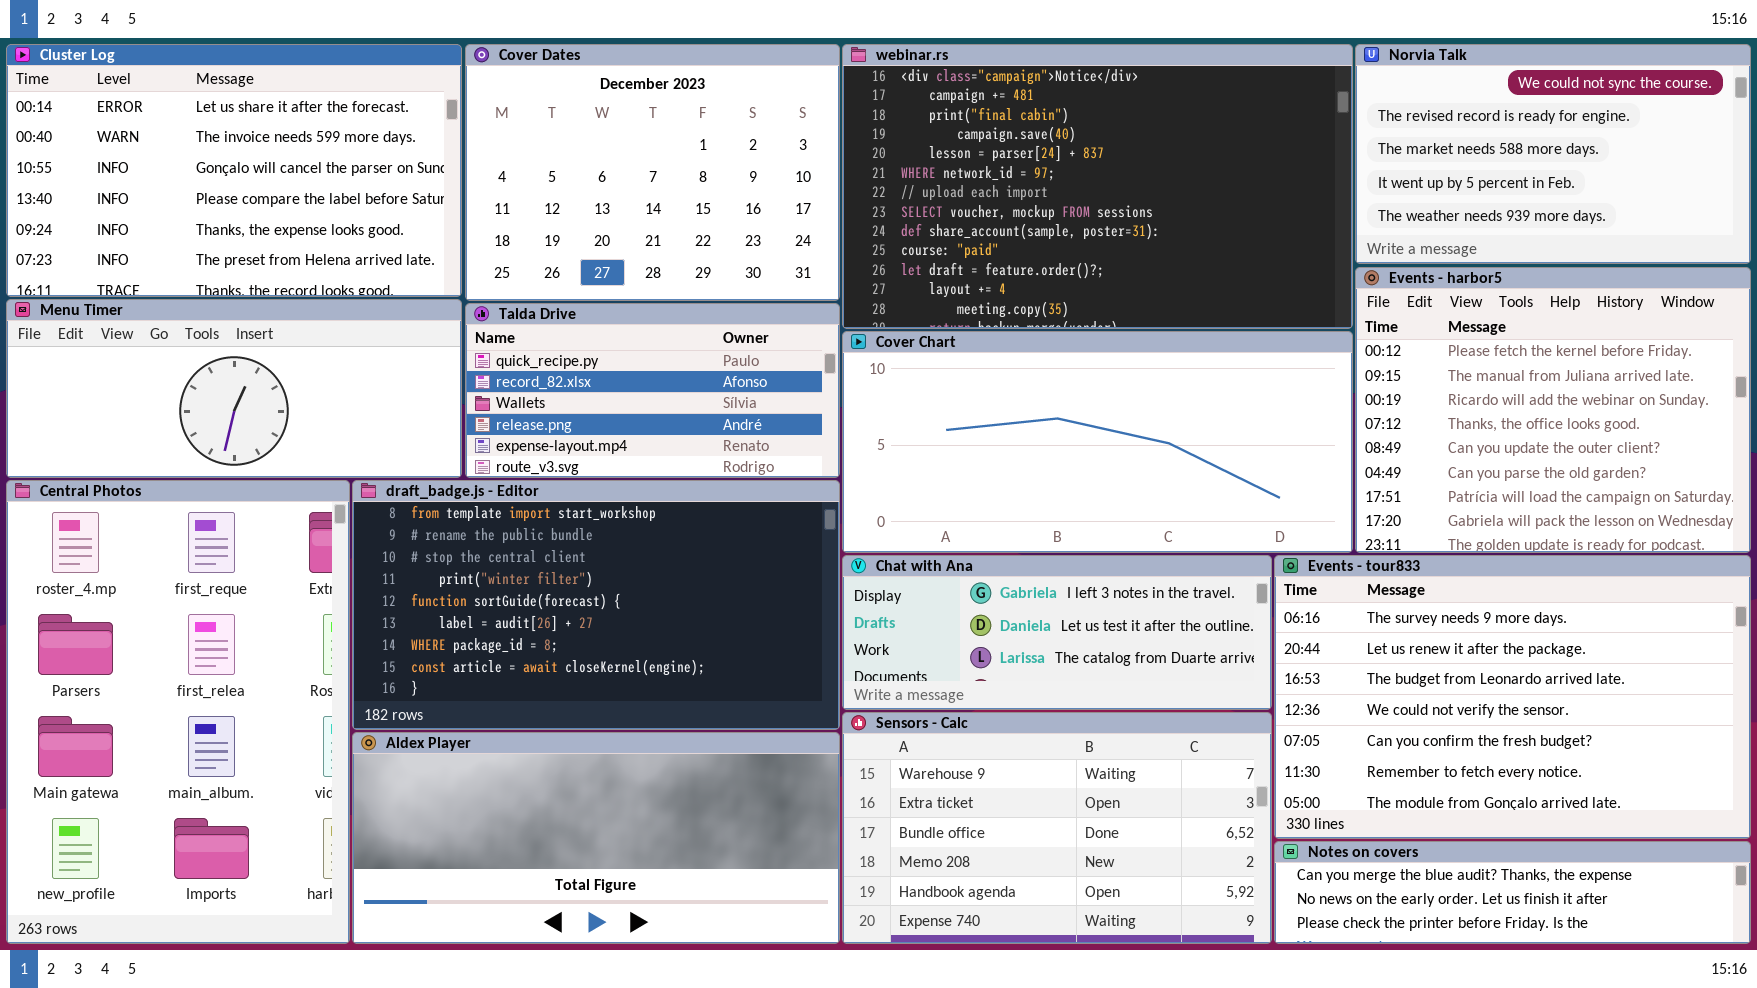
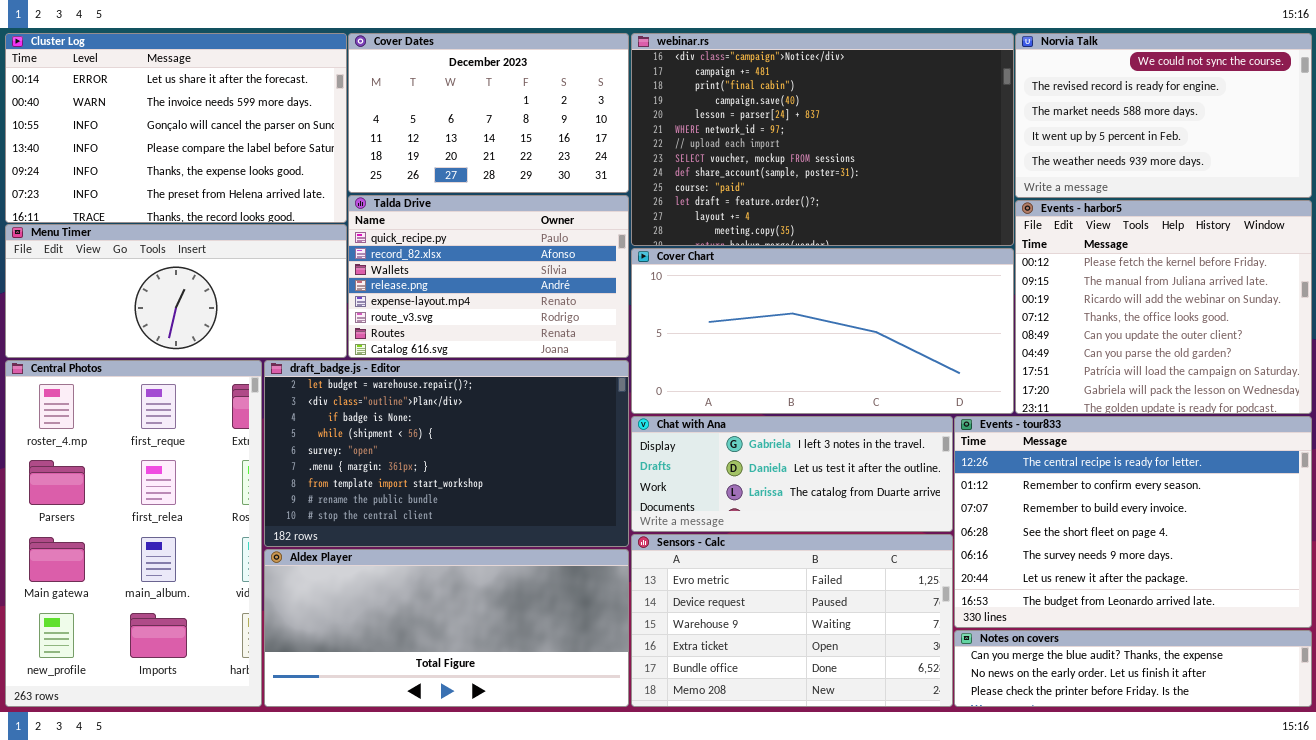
Cover Dates: [465,44,840,301] -> [348,33,629,193], resized
Talda Drive: [465,303,840,478] -> [348,195,629,358], resized
draft_badge.js - Editor: [352,480,840,730] -> [264,360,629,547], scrolled up 6 rows
Events - tour833: [1274,555,1751,839] -> [954,416,1312,628], scrolled up 4 rows
Sensors - Calc: [842,712,1272,944] -> [631,534,953,707], scrolled up 2 rows

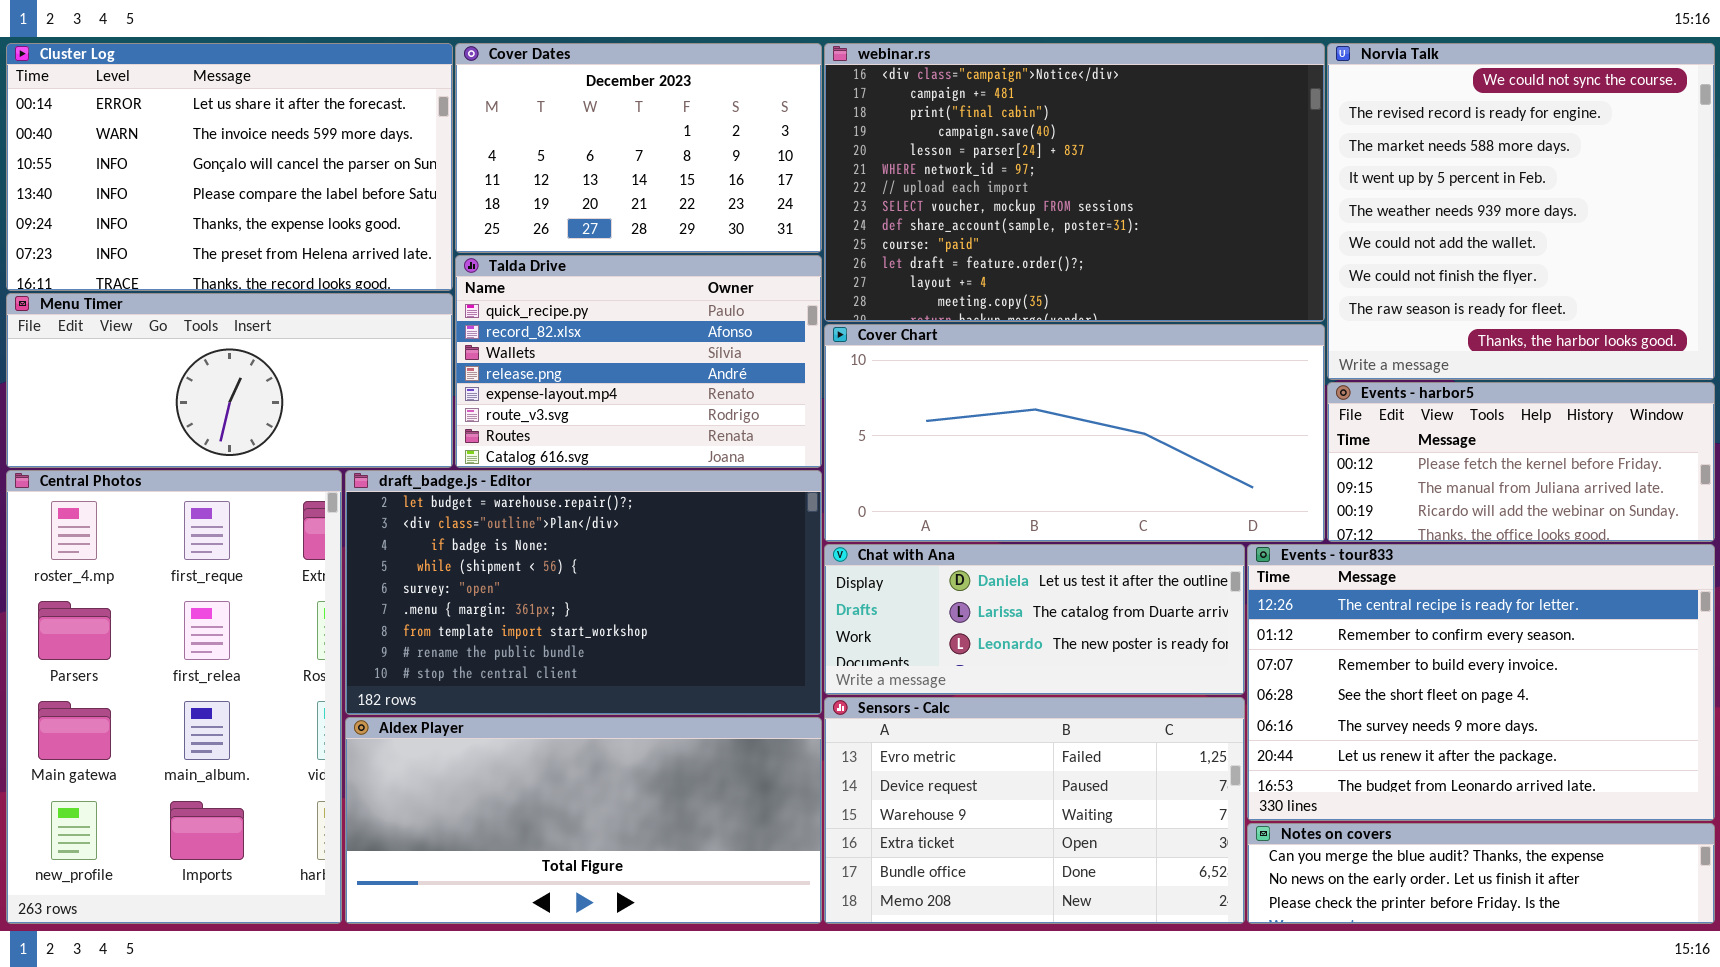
Norvia Talk: [1015,33,1312,198] -> [1327,43,1715,380], resized
Events - harbor5: [1015,200,1312,414] -> [1327,382,1715,542], resized
Chat with Ana: [631,416,953,532] -> [824,544,1245,695], scrolled down 1 row

